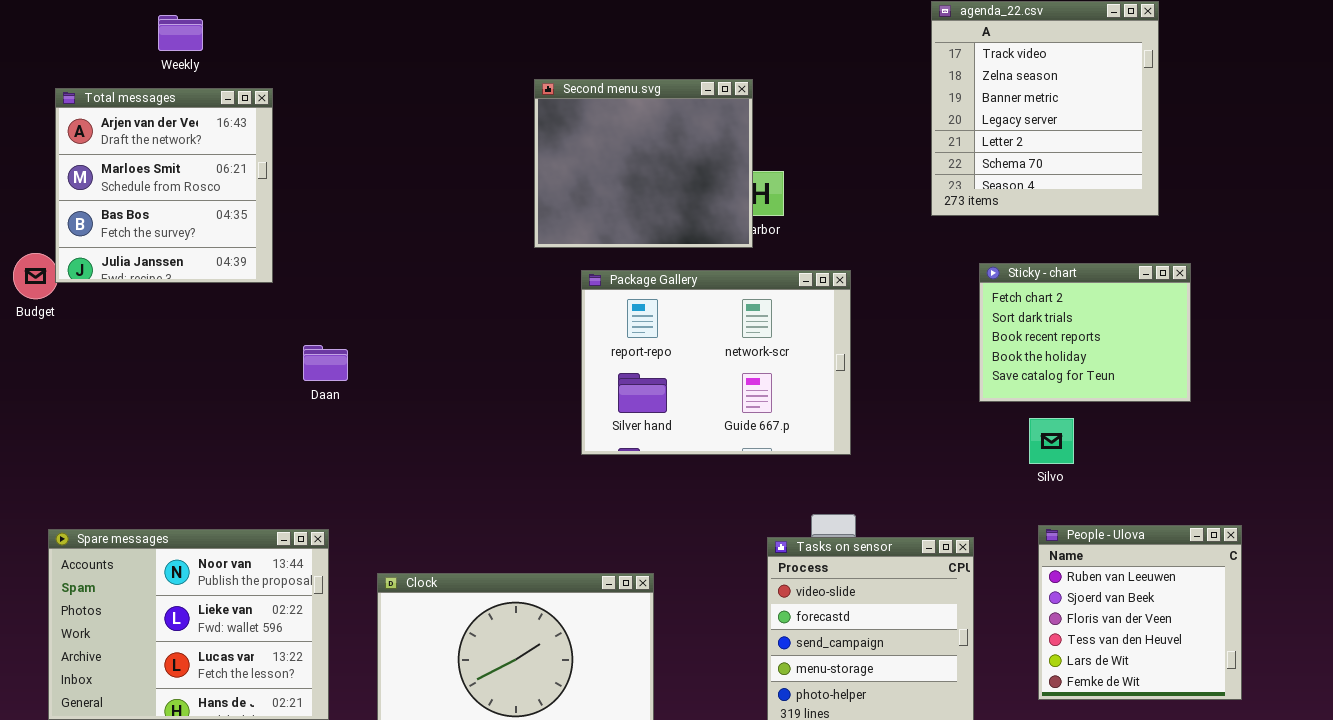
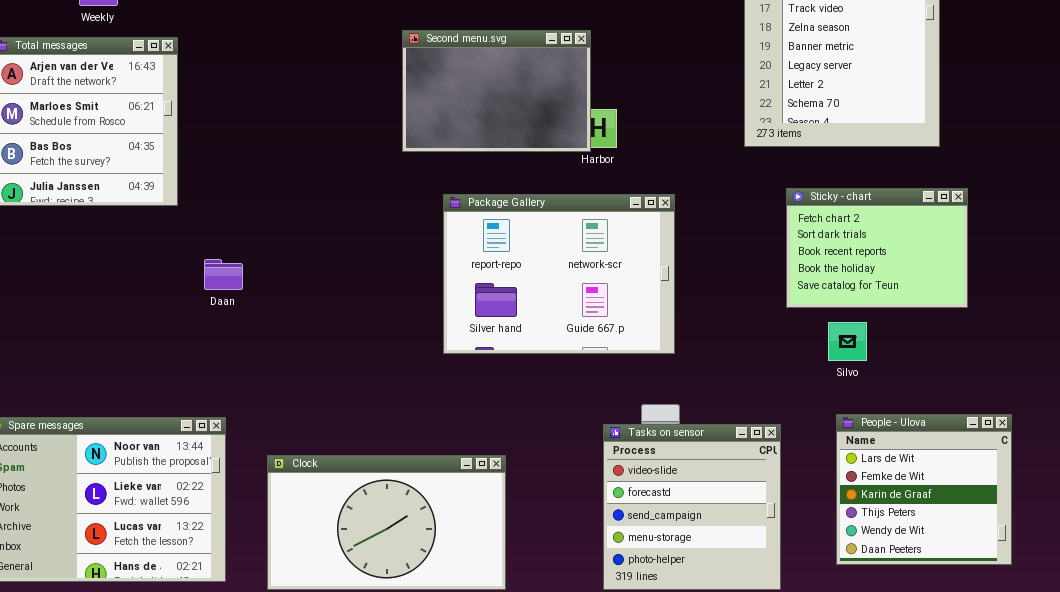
Second menu.svg: [534,79,753,248] -> [402,30,591,152], resized
People - Ulova: [1038,525,1242,700] -> [836,414,1012,565], scrolled down 4 rows

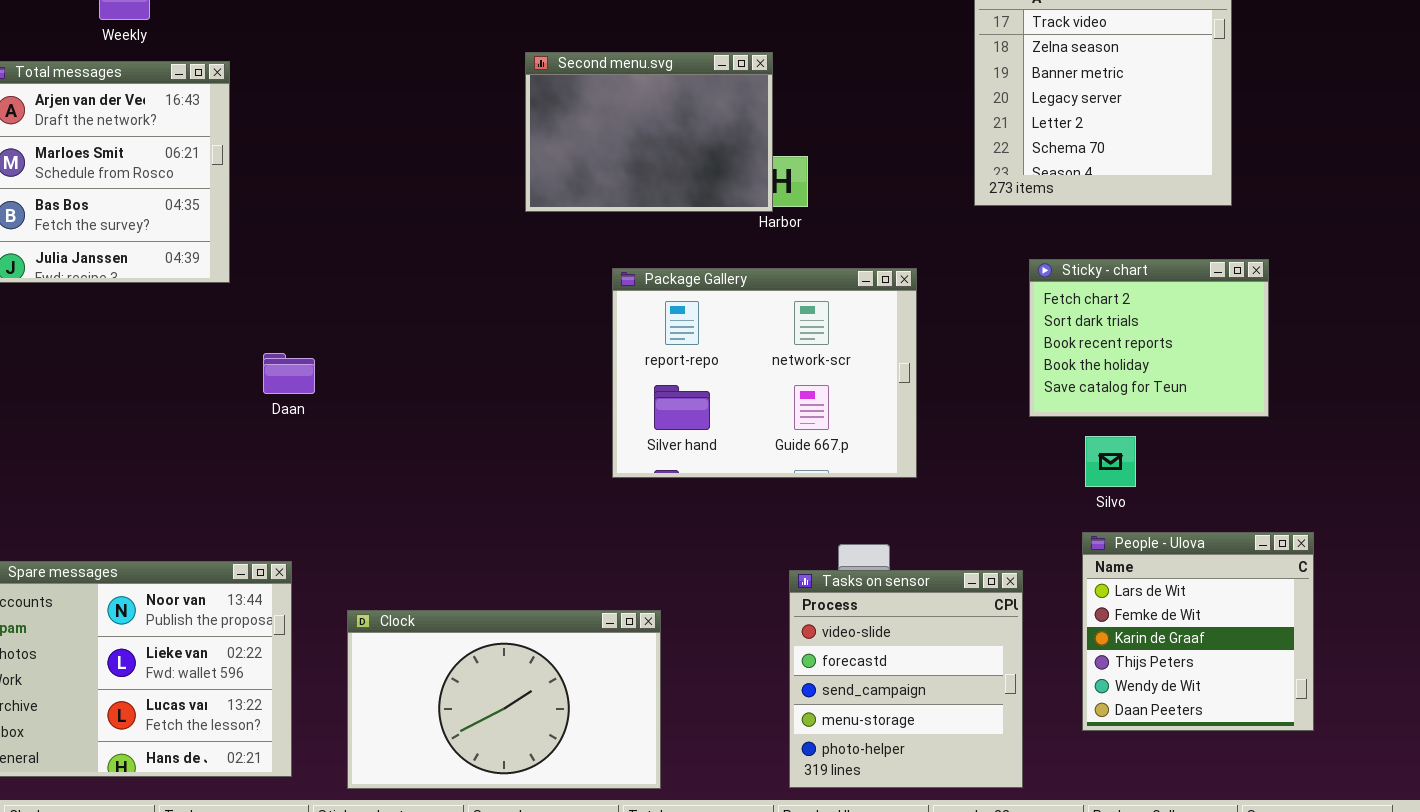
Package Gallery: [443,194,675,354] -> [612,268,917,478], moved
People - Ulova: [836,414,1012,565] -> [1082,532,1314,731], moved

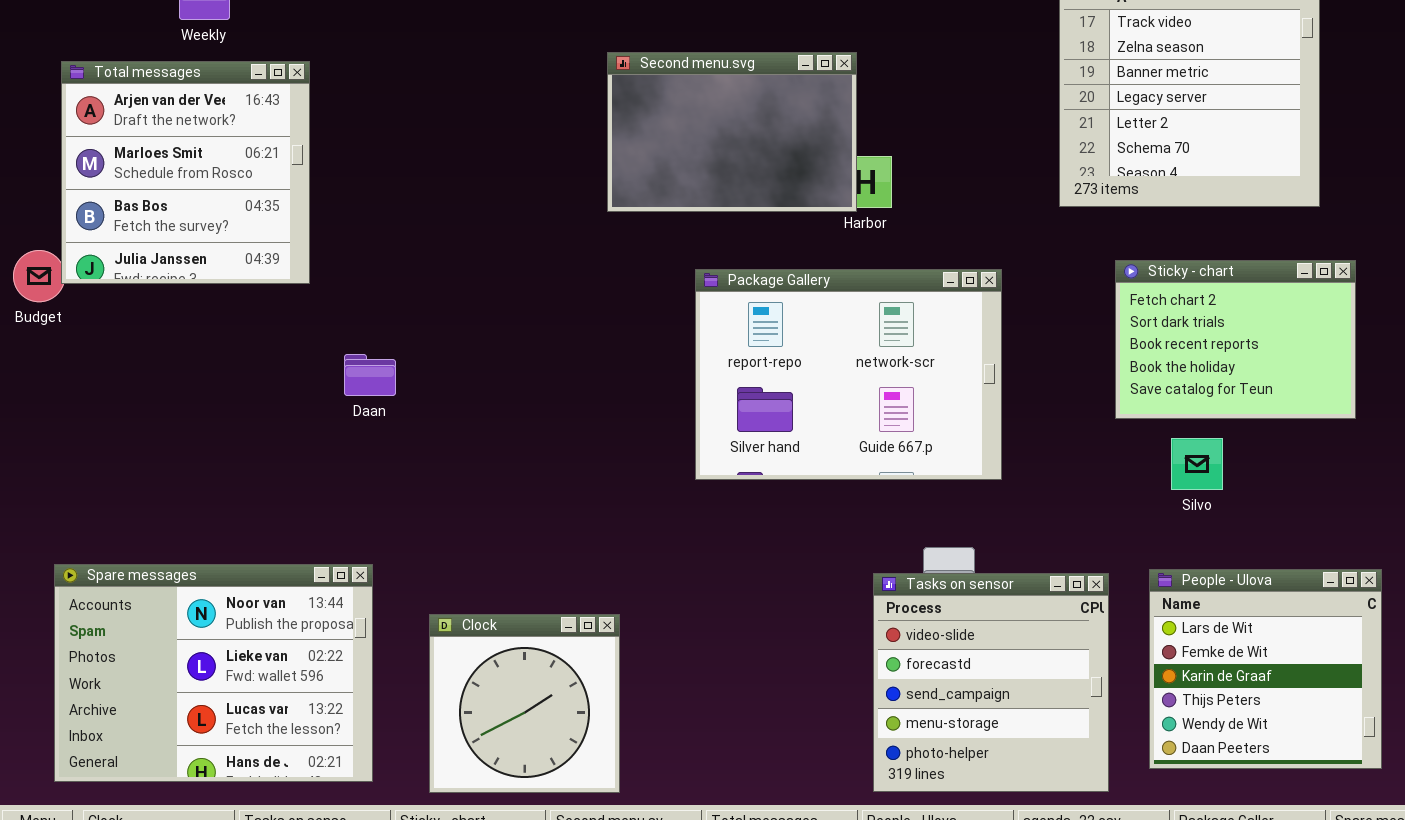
People - Ulova: [1082,532,1314,731] -> [1149,569,1382,769], moved
Clock: [347,610,661,789] -> [429,614,620,793], resized

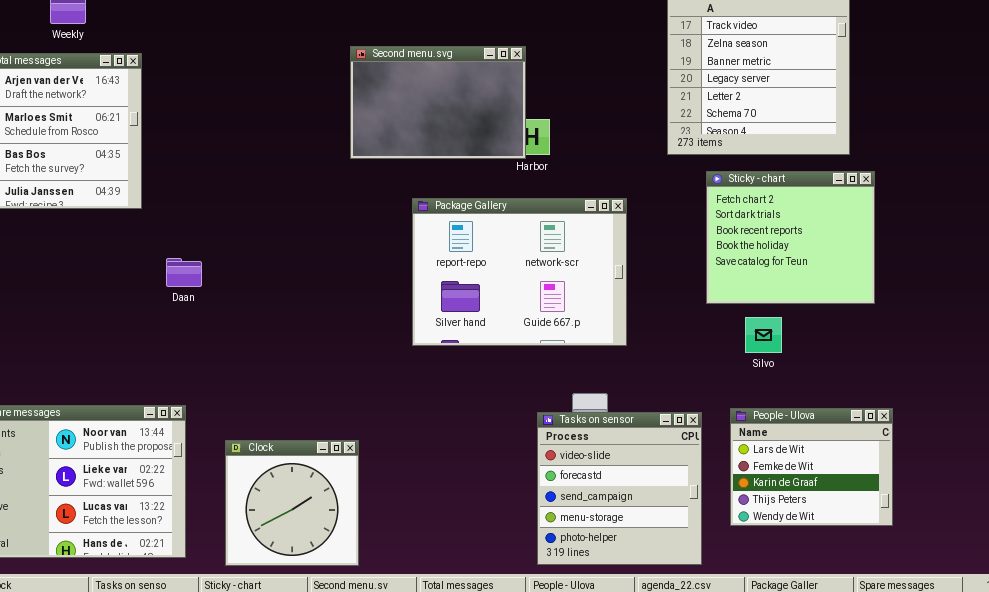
Sticky - chart: [1115,260,1356,419] -> [706,171,875,304], resized
People - Ulova: [1149,569,1382,769] -> [730,408,893,526], resized

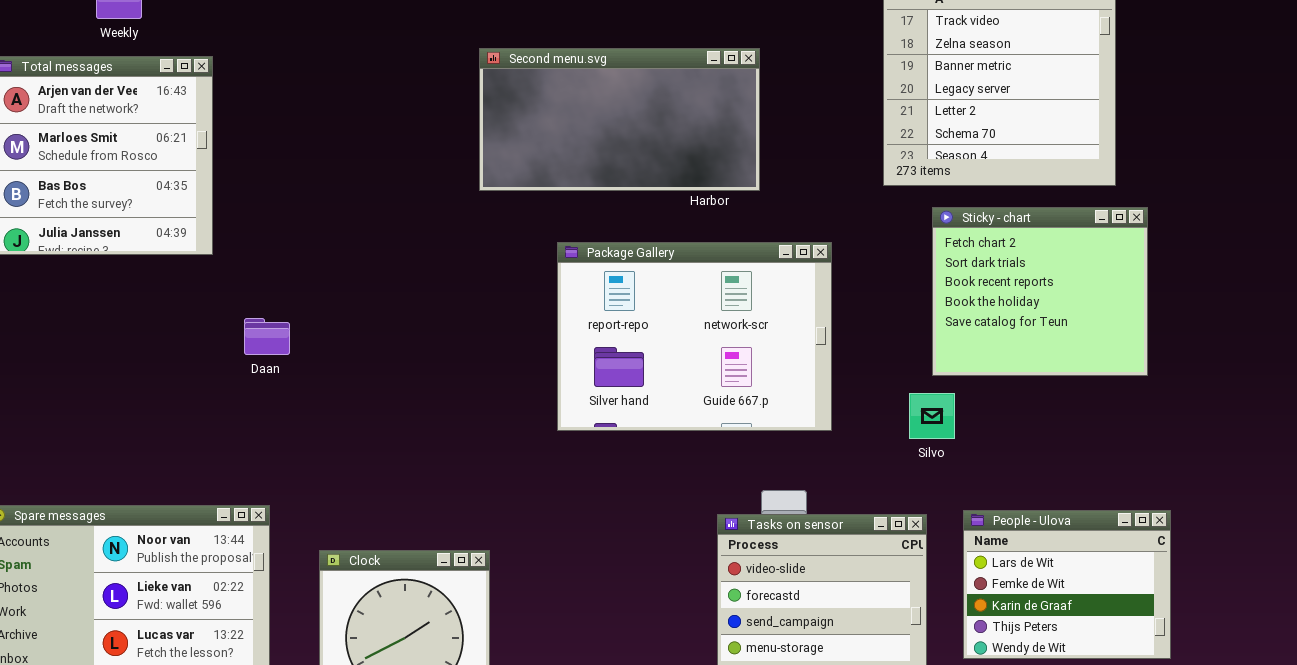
Second menu.svg: [350,46,526,159] -> [479,48,760,191], resized
Silvo: [745,317,782,353] -> [909,393,955,439], moved

